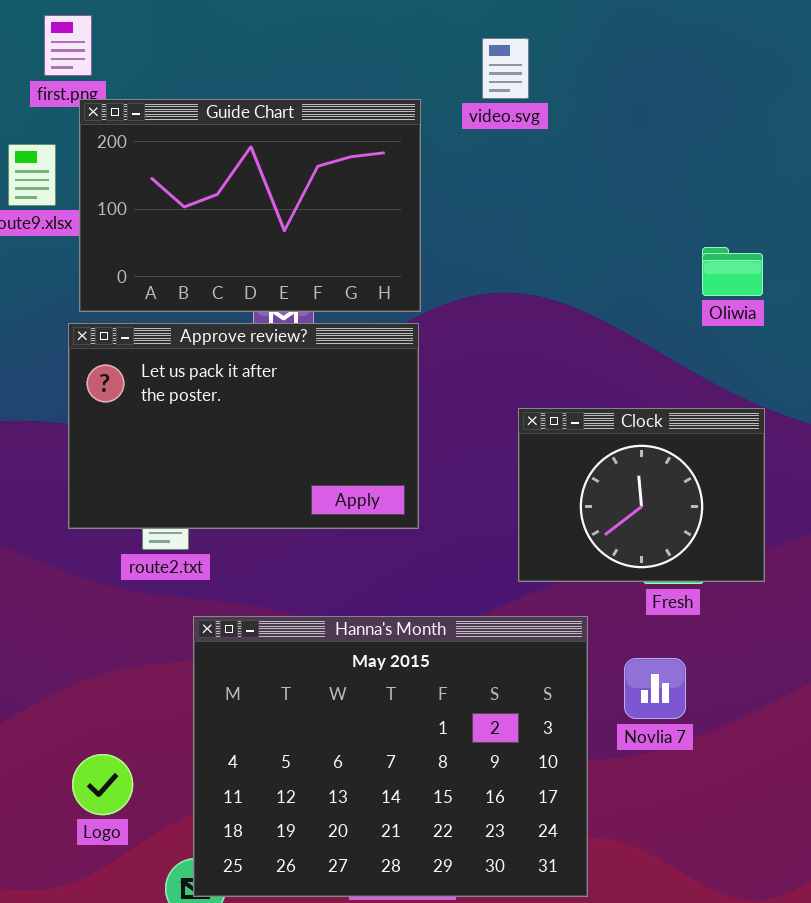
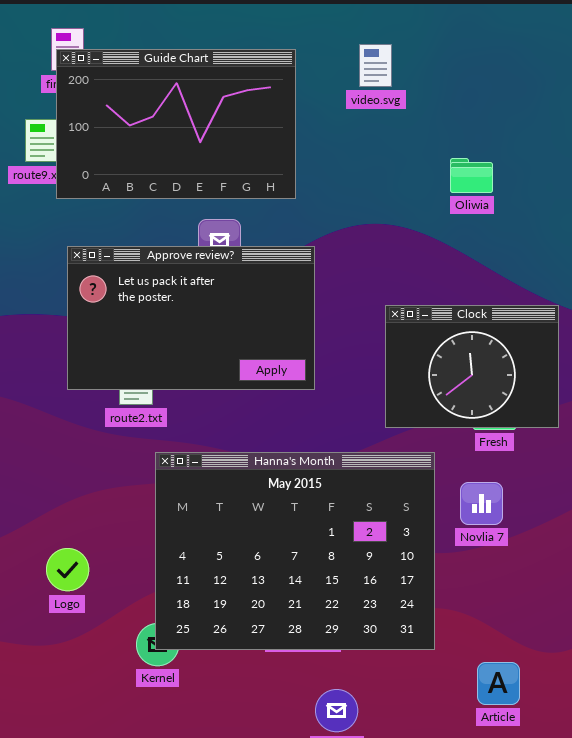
Guide Chart: [79,99,421,312] -> [56,49,296,199], moved
Oliwia: [702,247,763,296] -> [450,158,493,193], moved
Logo: [72,754,133,815] -> [46,548,89,591], moved

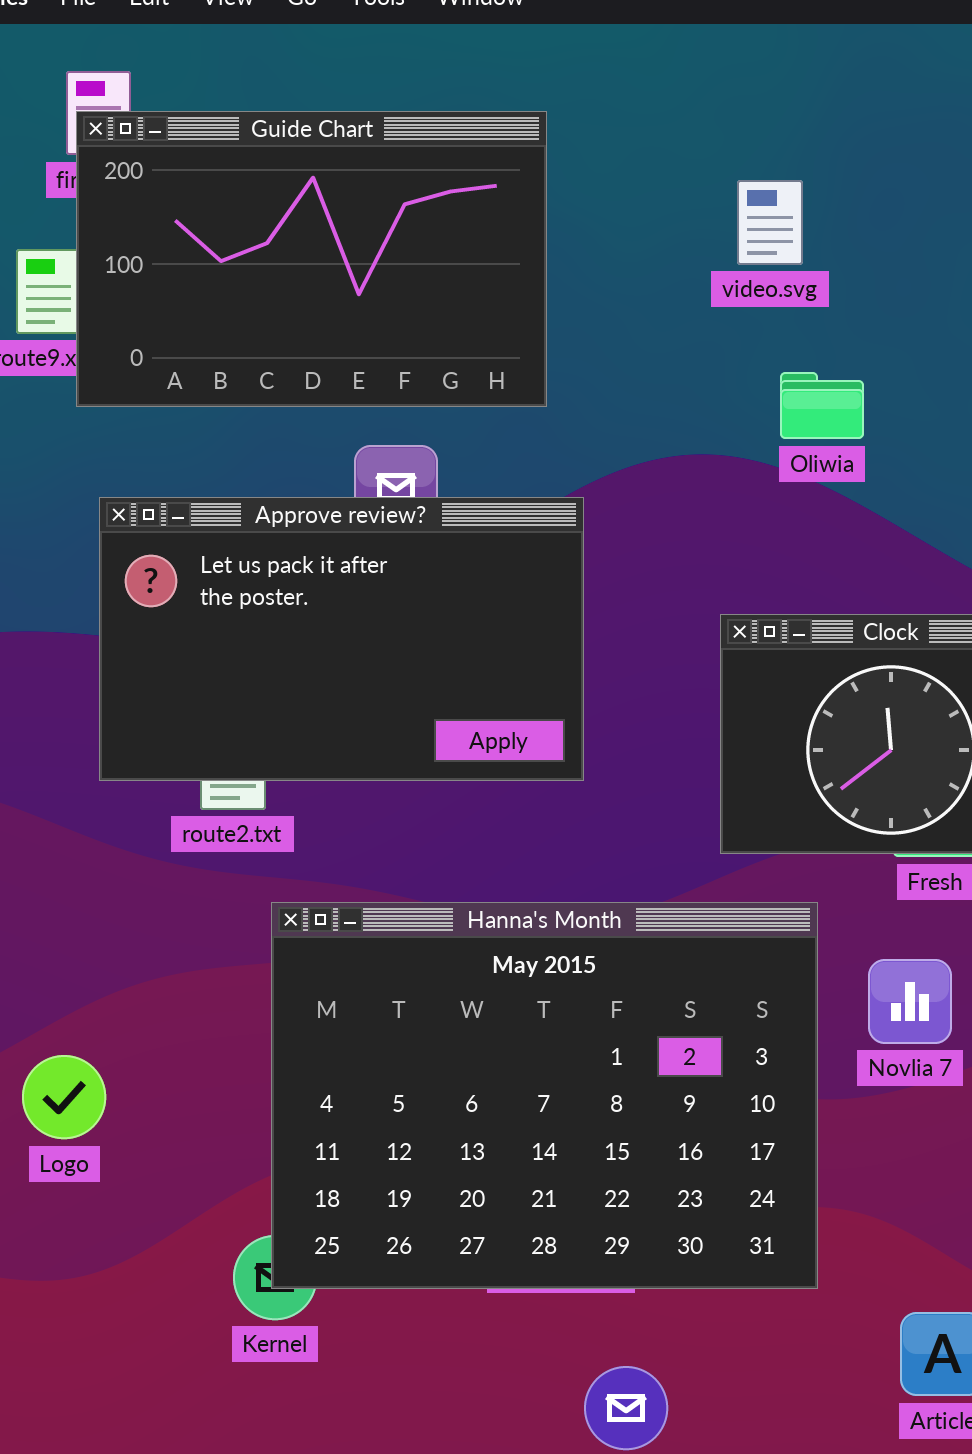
video.svg: [359,44,392,87] -> [737,180,803,265], moved
Oliwia: [450,158,493,193] -> [780,372,864,439], moved
Logo: [46,548,89,591] -> [22,1055,106,1139], moved

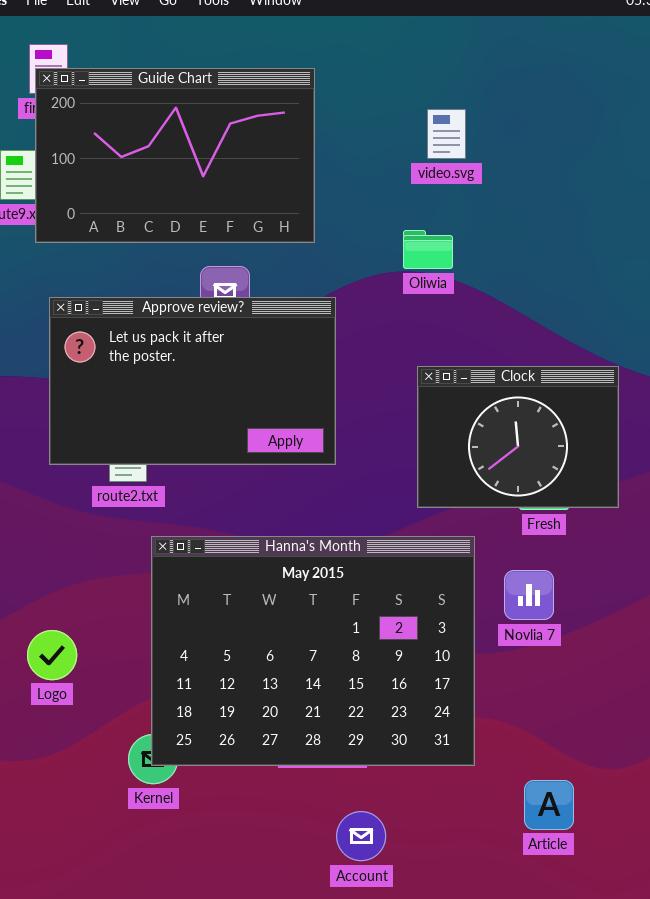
Oliwia: [780,372,864,439] -> [403,230,453,269], moved
Logo: [22,1055,106,1139] -> [27,630,77,680], moved

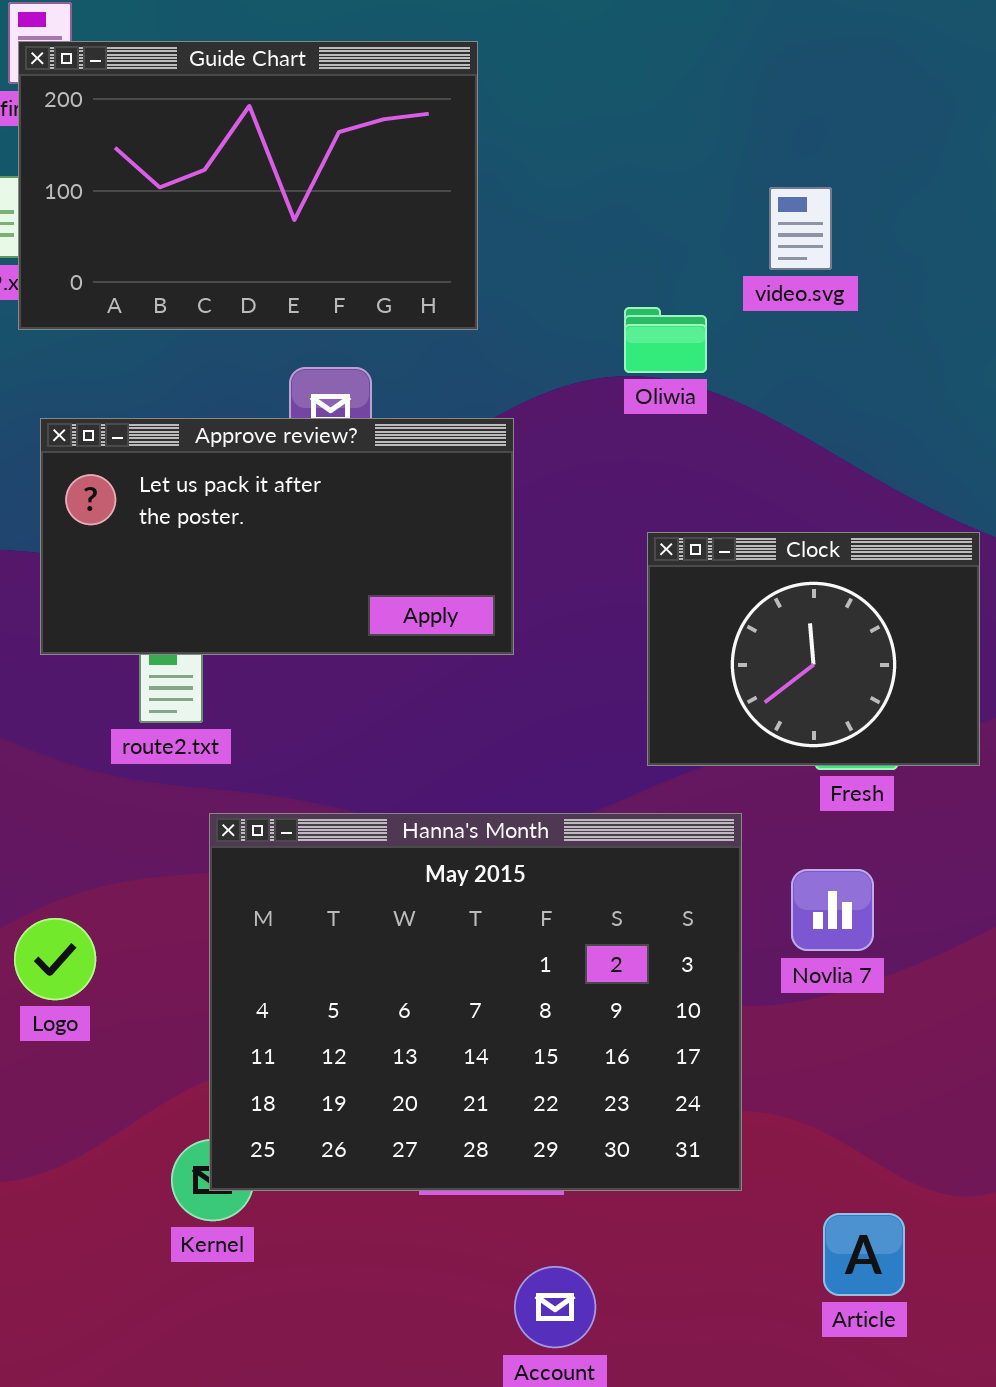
video.svg: [427,109,466,159] -> [769,187,832,270], moved
Approve review?: [49,297,336,465] -> [40,418,514,655], resized
Logo: [27,630,77,680] -> [14,918,96,1000], moved

